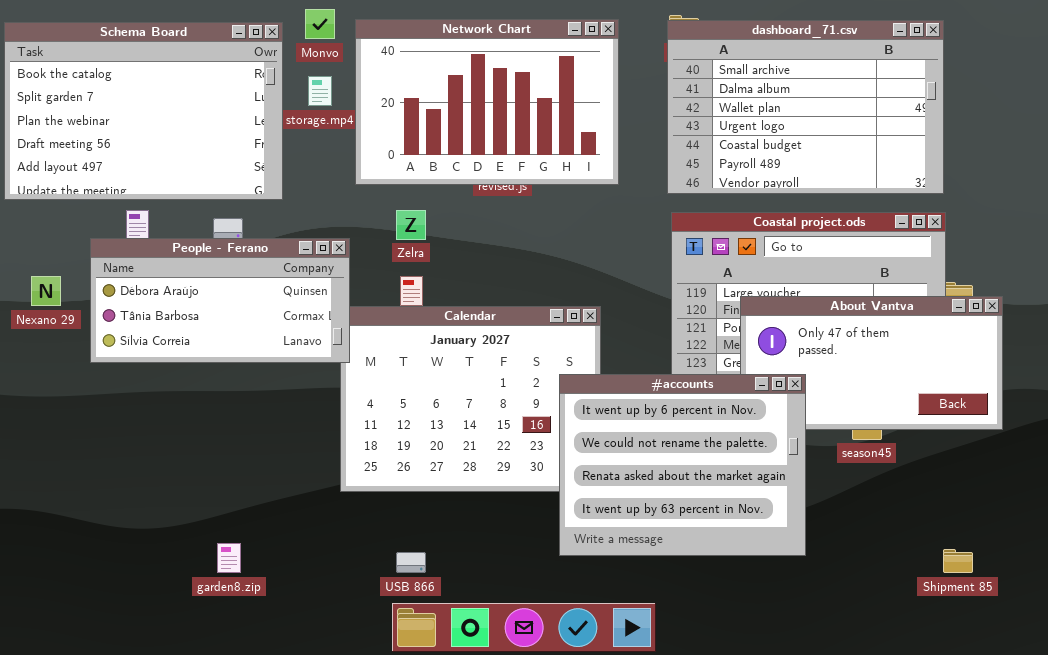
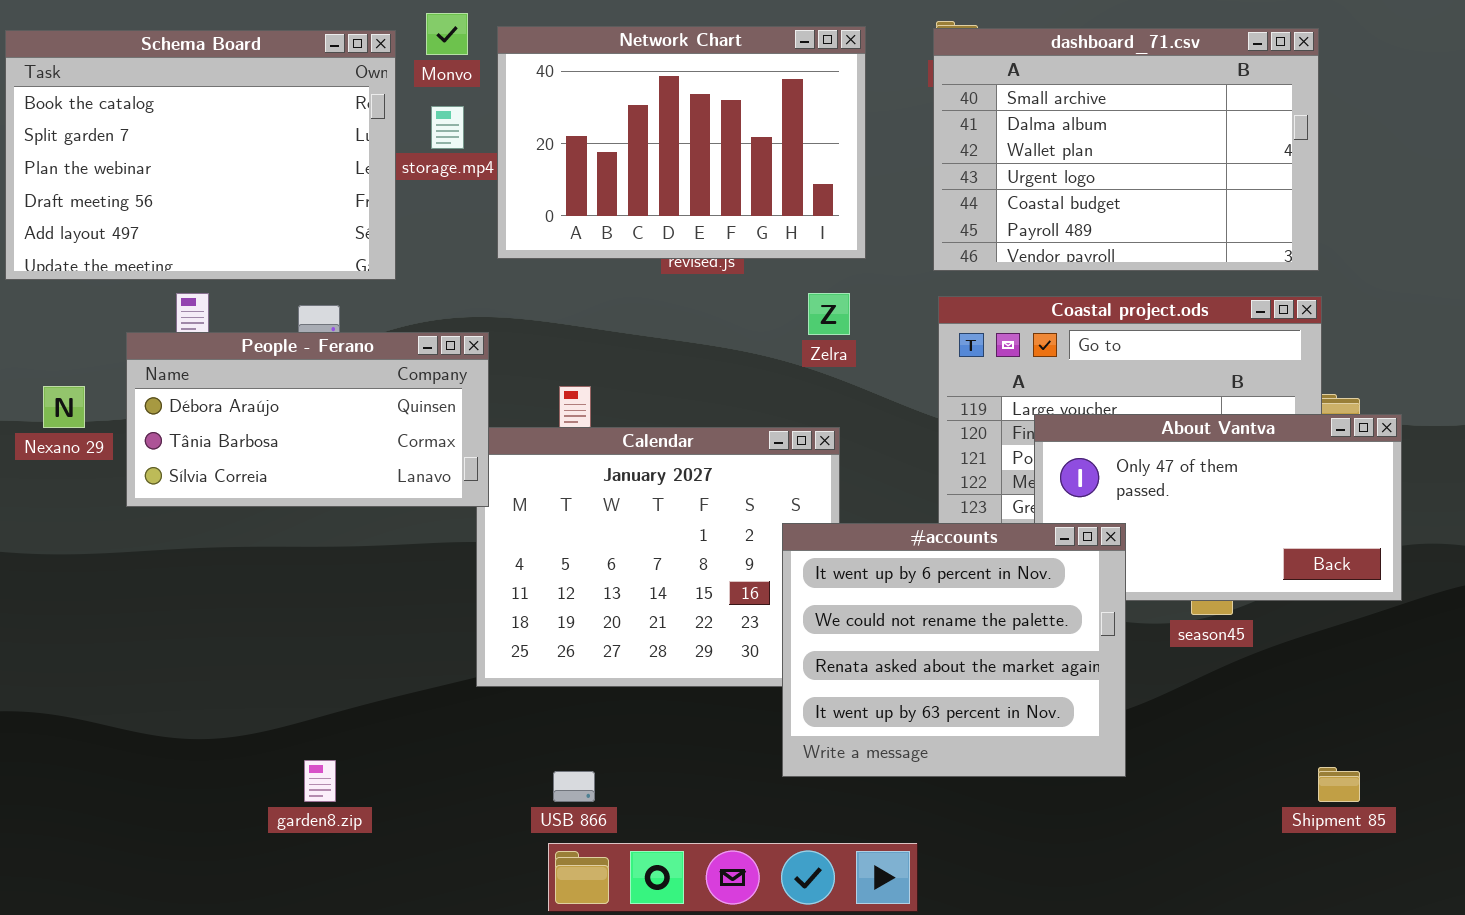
Zelra: [396,210,426,240] -> [808,293,850,335], moved

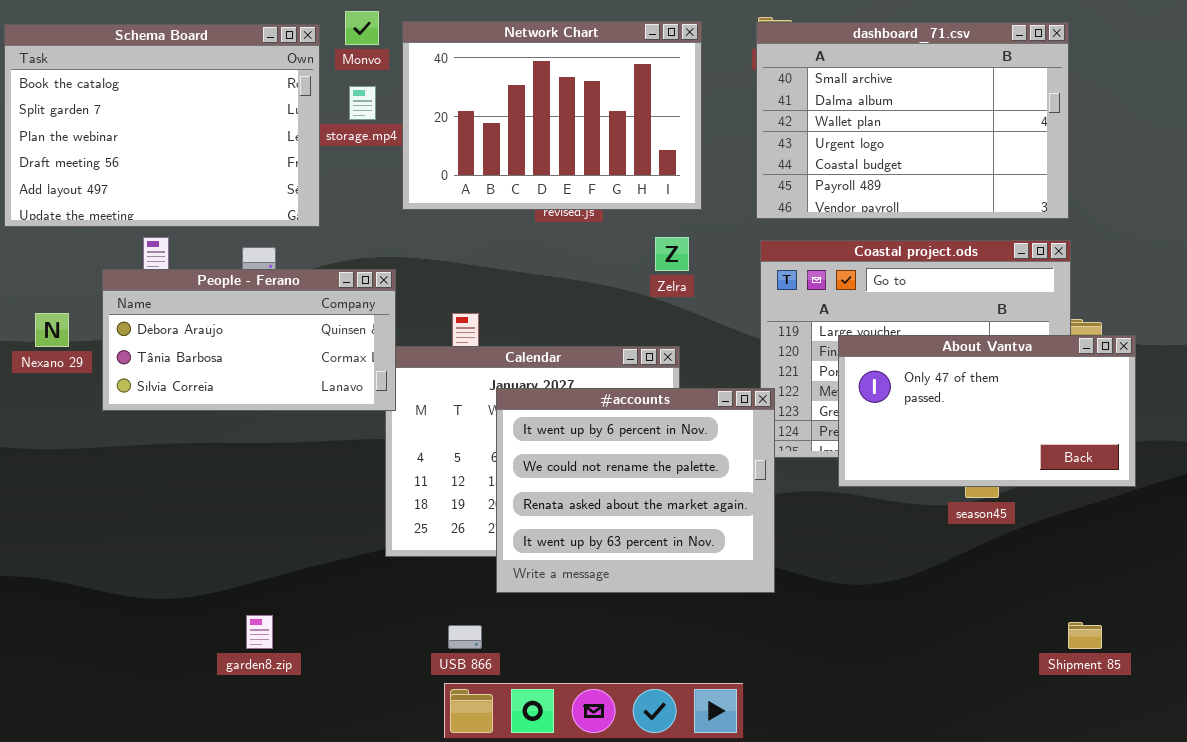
#accounts: [782,523,1126,777] -> [496,388,775,593], moved

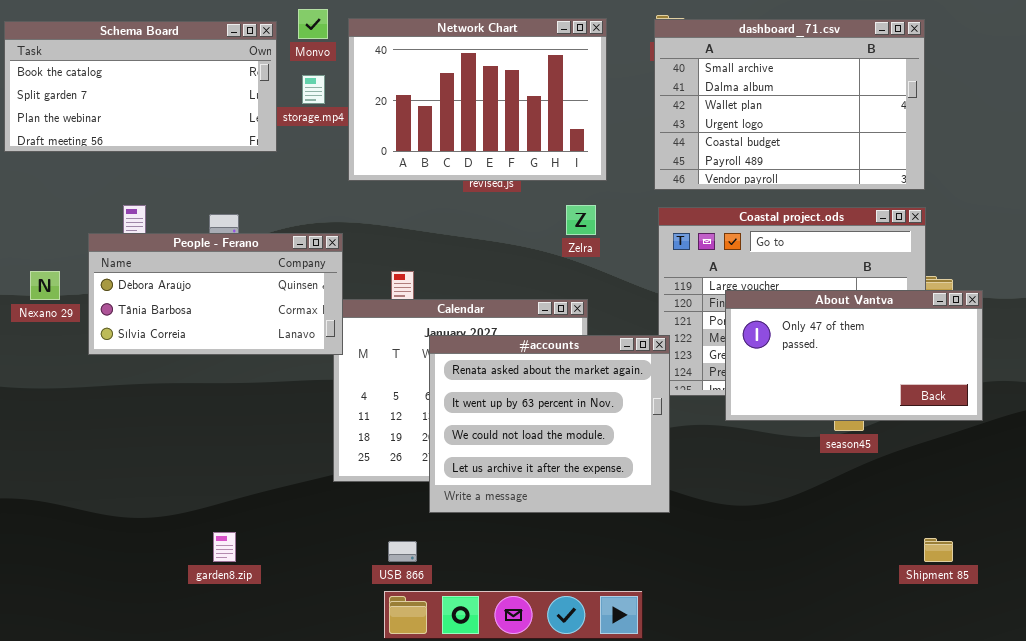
Schema Board: [4,24,320,227] -> [4,21,277,152], resized
#accounts: [496,388,775,593] -> [429,335,670,513], scrolled down 2 rows

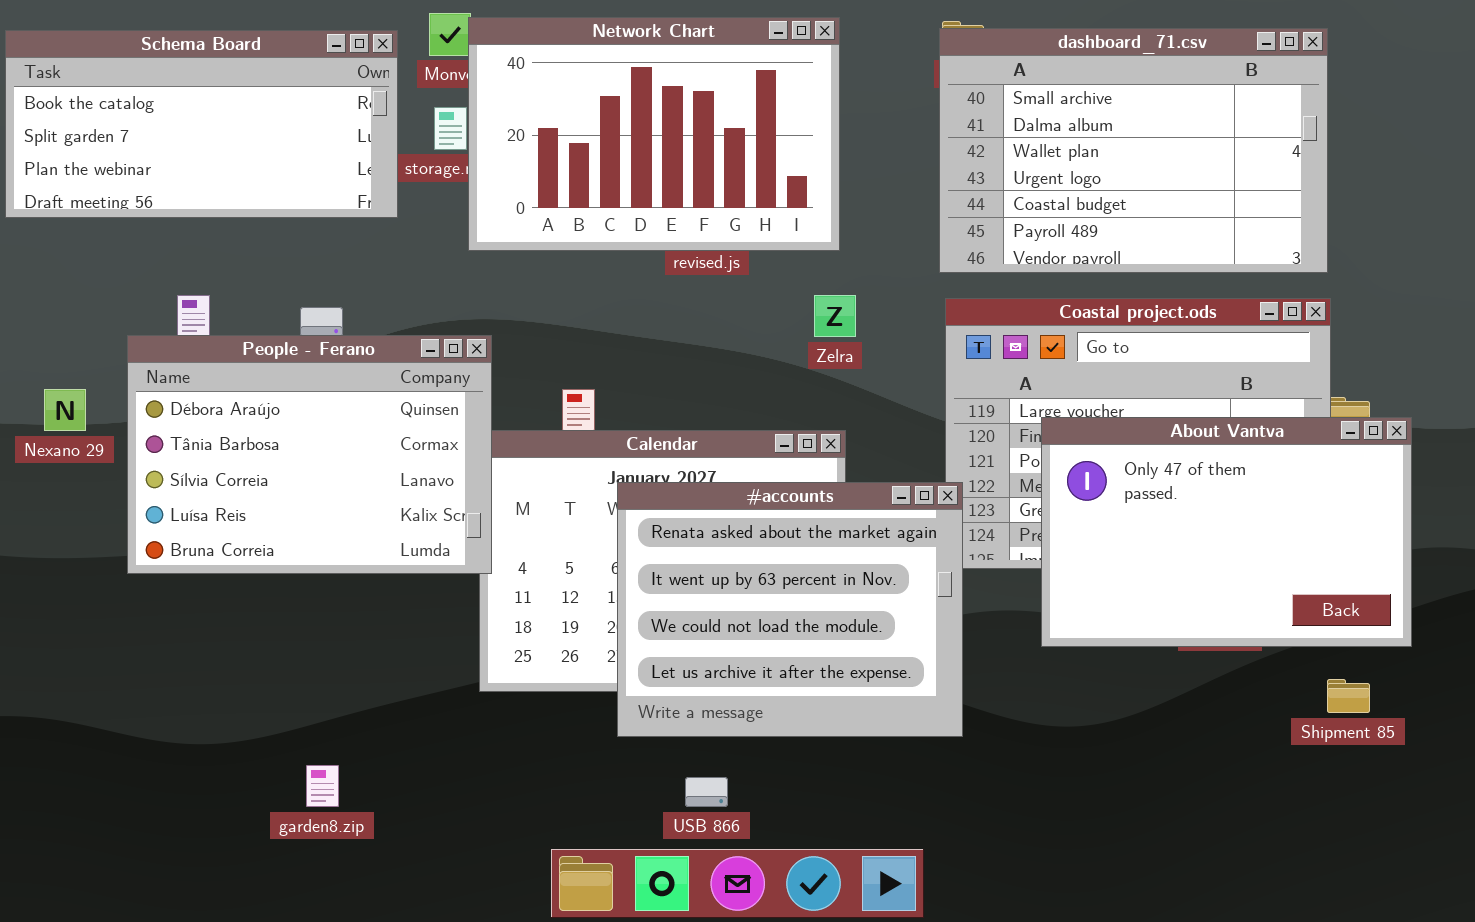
Network Chart: [348,18,607,181] -> [468,17,840,251], moved
People - Ferano: [88,233,343,355] -> [127,335,492,574], resized
About Vantva: [725,290,983,421] -> [1041,417,1412,647], resized
Shipment 85: [924,538,953,562] -> [1327,679,1370,713], moved
USB 866: [388,541,417,562] -> [685,777,728,807], moved

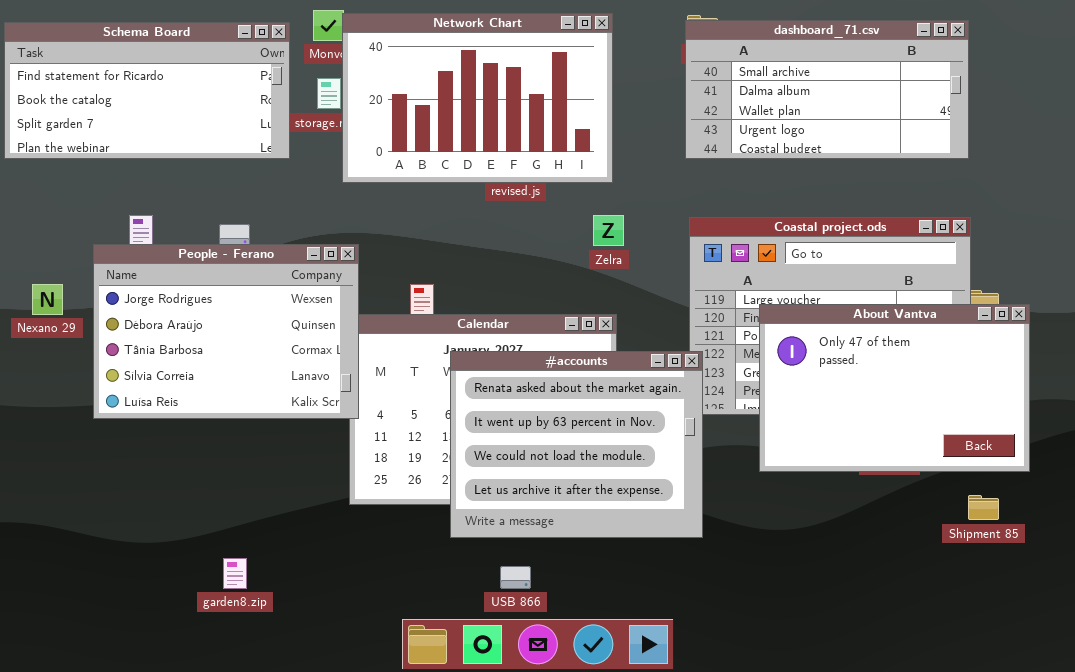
dashboard_71.csv: [939,28,1328,273] -> [685,20,969,159], resized
Schema Board: [5,30,398,218] -> [4,22,290,159], scrolled up 1 row
People - Ferano: [127,335,492,574] -> [93,244,359,419], scrolled up 1 row

